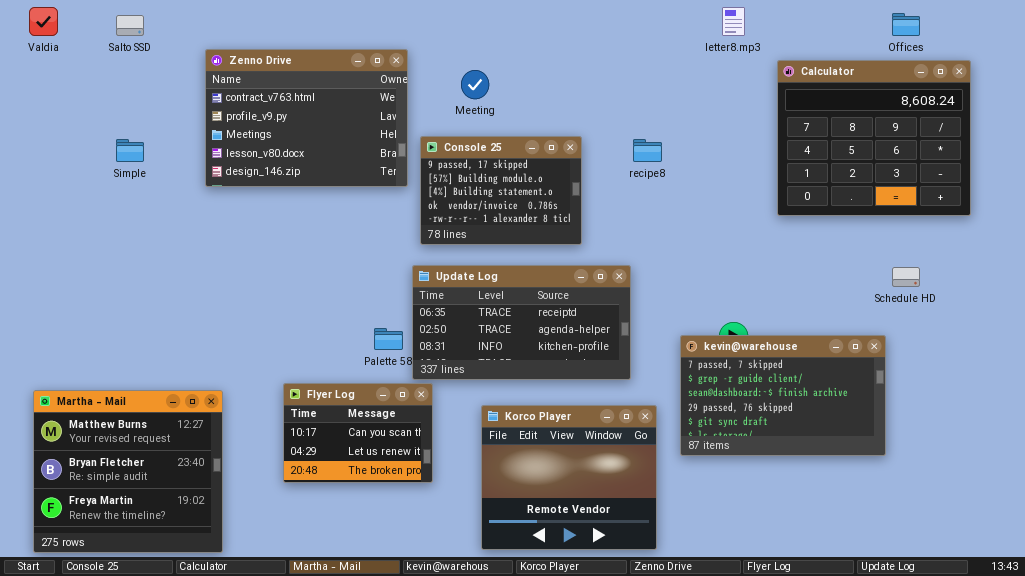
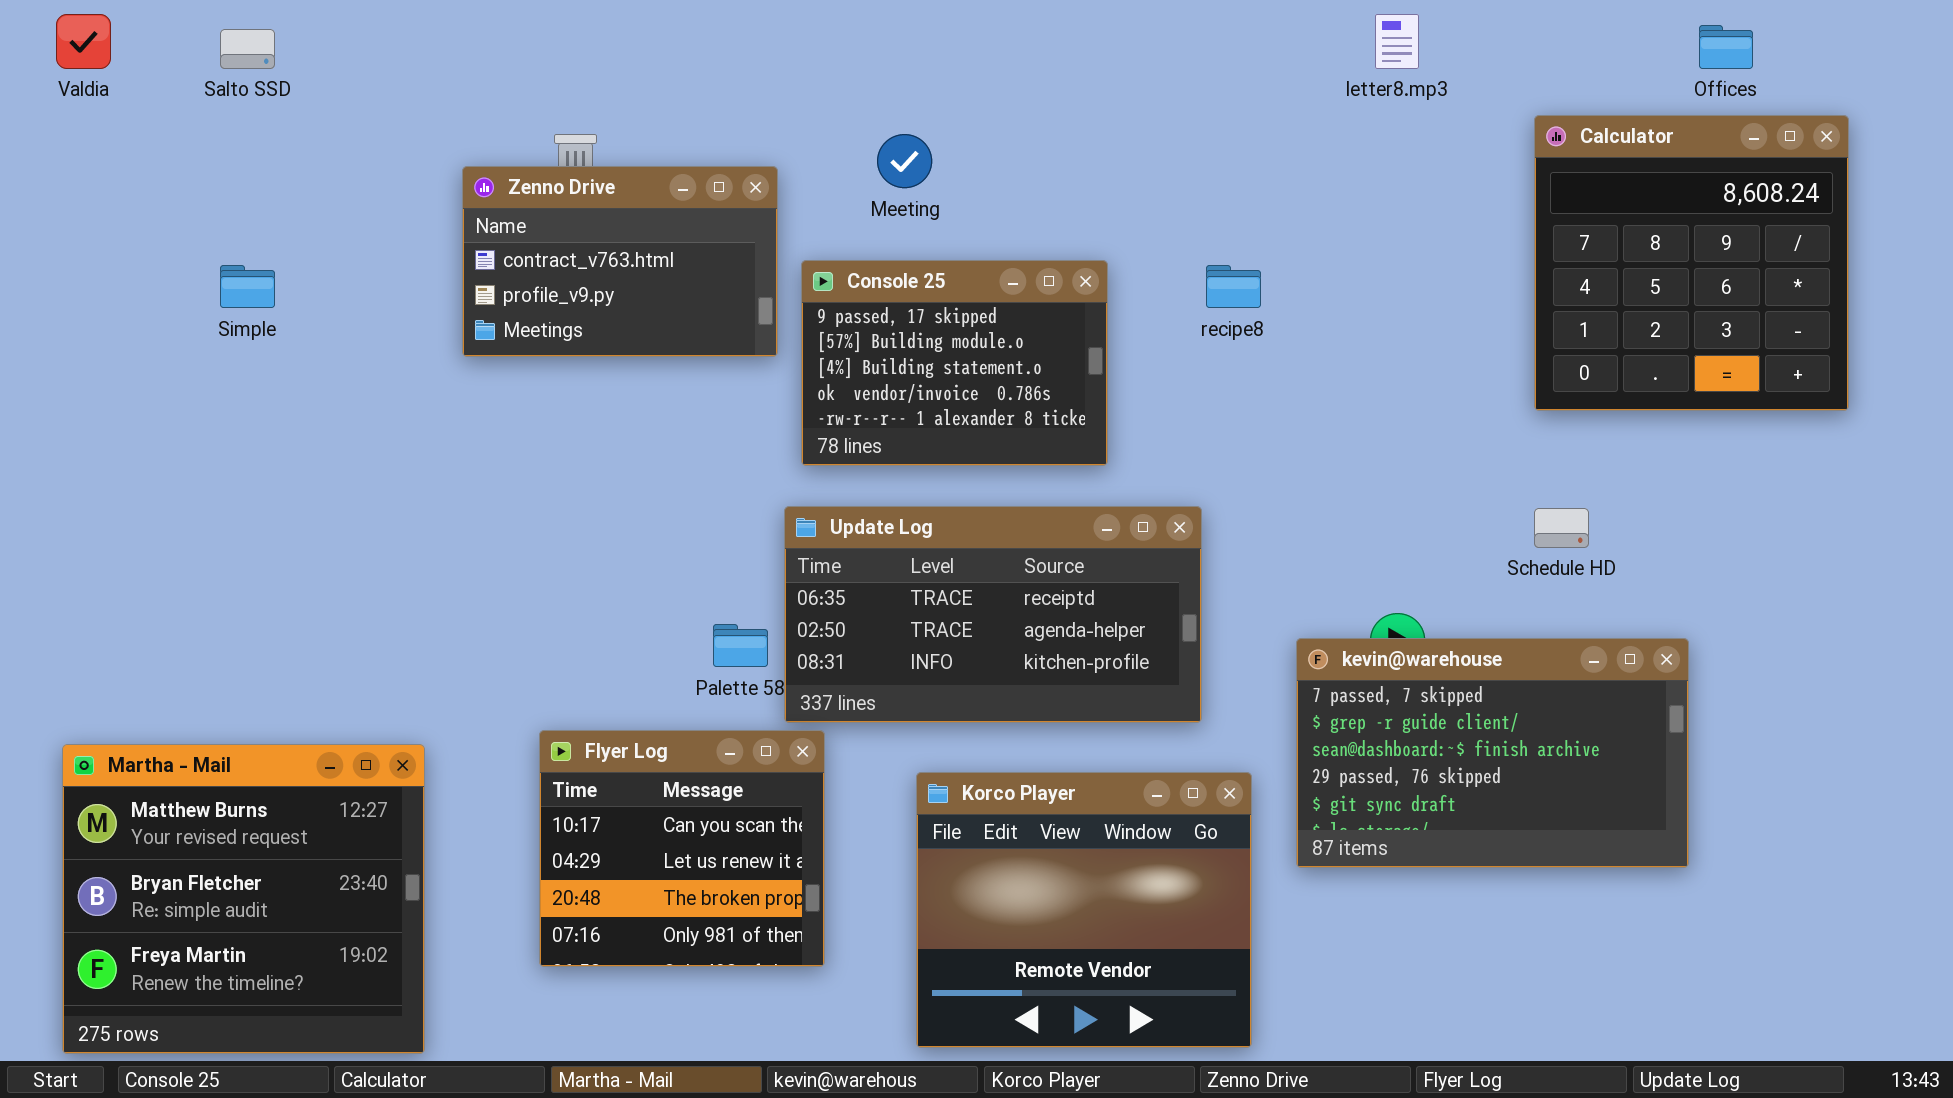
Zenno Drive: [205,49,408,187] -> [462,166,778,357], resized
Calculator: [777,60,971,216] -> [1534,115,1849,411], resized
Schedule HD: [892,267,920,287] -> [1534,508,1589,548], moved
Flyer Log: [283,383,433,483] -> [539,730,825,967], resized

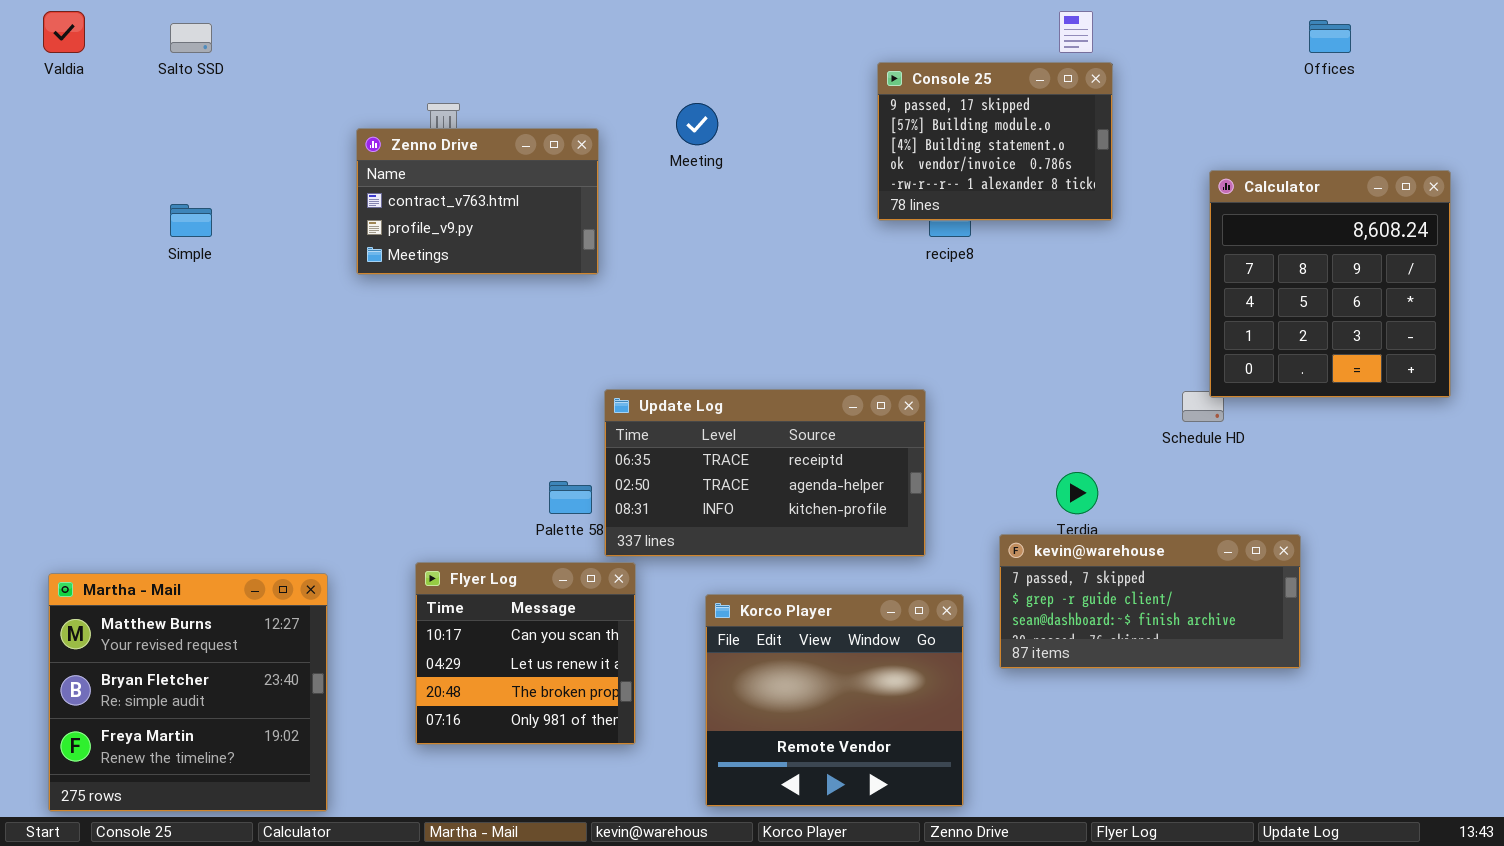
Calculator: [1534,115,1849,411] -> [1209,170,1451,398], moved
Console 25: [801,260,1108,466] -> [877,62,1113,221], moved
kevin@warehouse: [1296,638,1689,868] -> [999,534,1301,669], resized

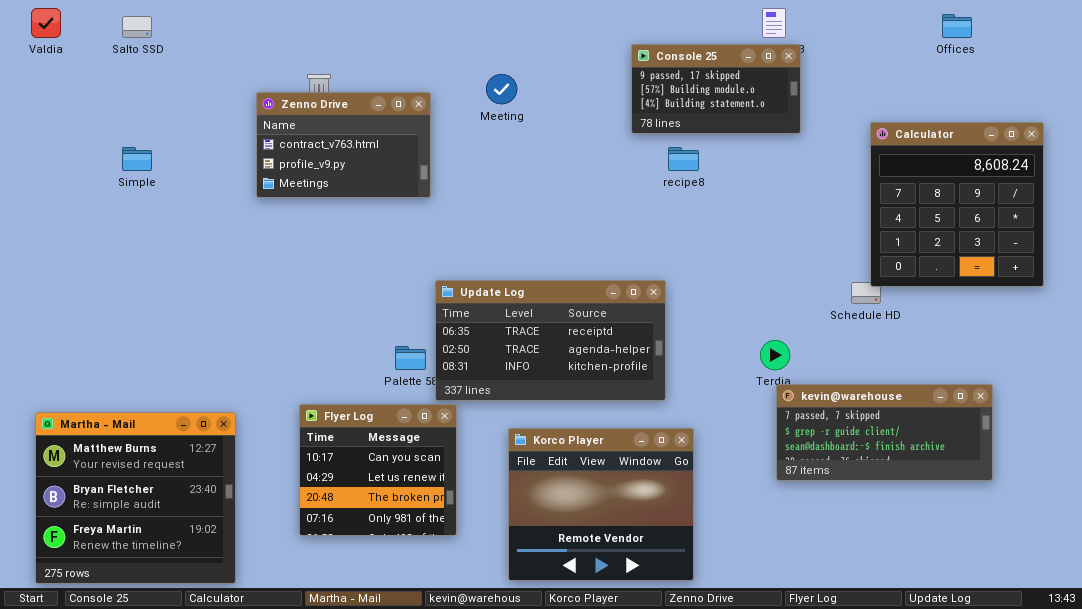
Console 25: [877,62,1113,221] -> [631,44,801,134], resized
kevin@warehouse: [999,534,1301,669] -> [776,384,993,481], moved

